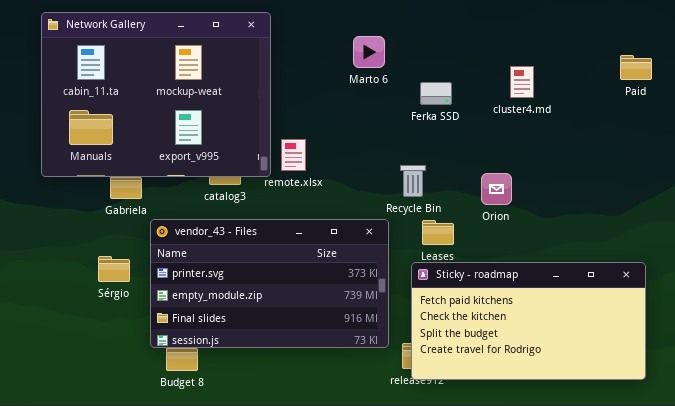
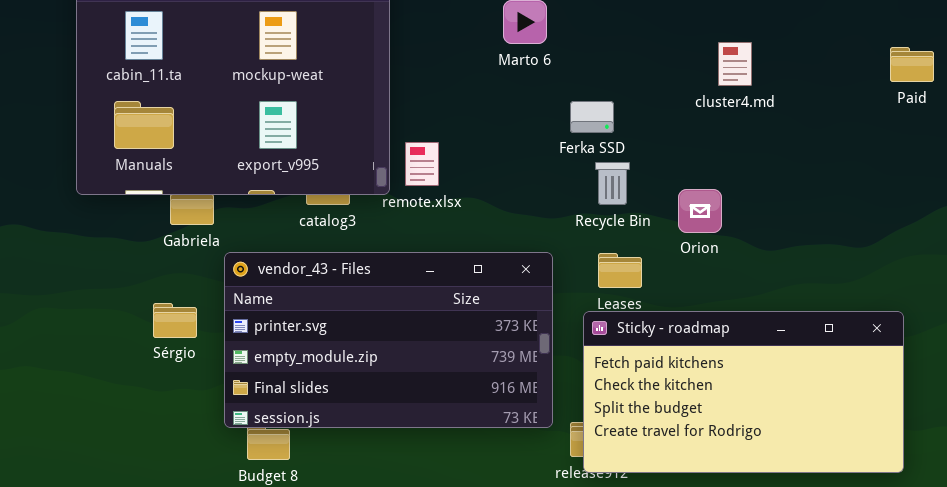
Paid: [620,55,652,80] -> [890,47,934,82], moved
Ferka SSD: [420,82,452,105] -> [570,101,614,133], moved
Recycle Bin: [400,165,426,197] -> [595,162,630,205], moved

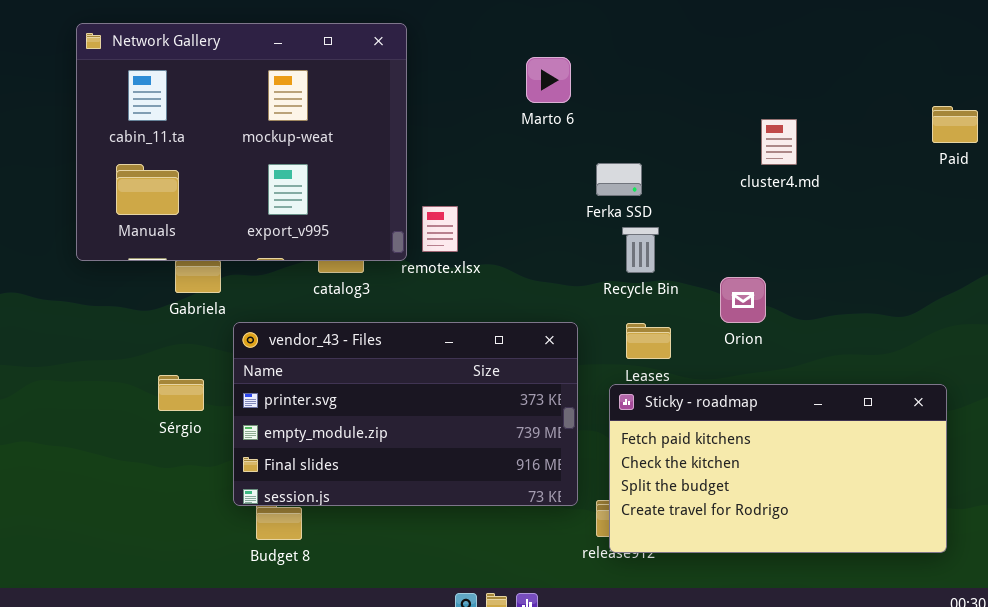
cluster4.md: [718,42,752,86] -> [761,119,797,165], moved
Orion: [678,189,722,233] -> [720,277,766,323], moved

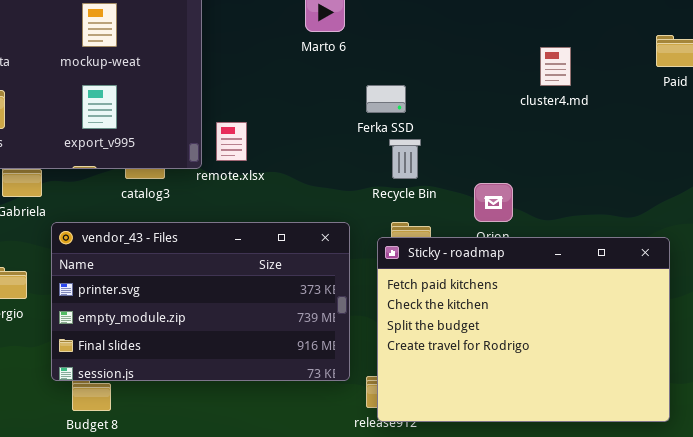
cluster4.md: [761,119,797,165] -> [540,47,571,86], moved
Sticky - roadmap: [609,384,947,553] -> [377,237,670,422], resized

